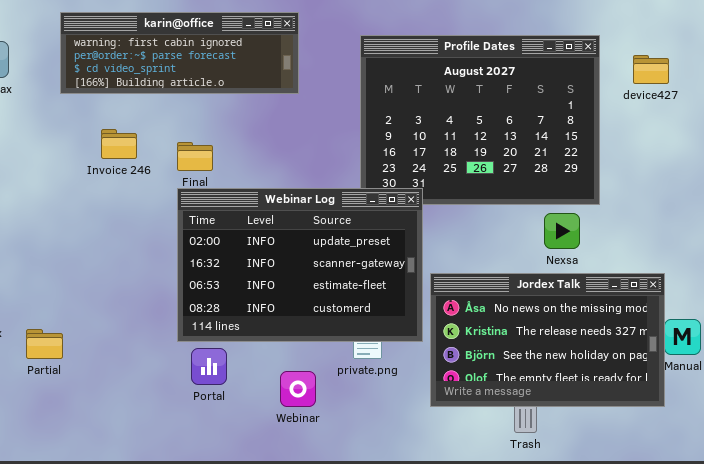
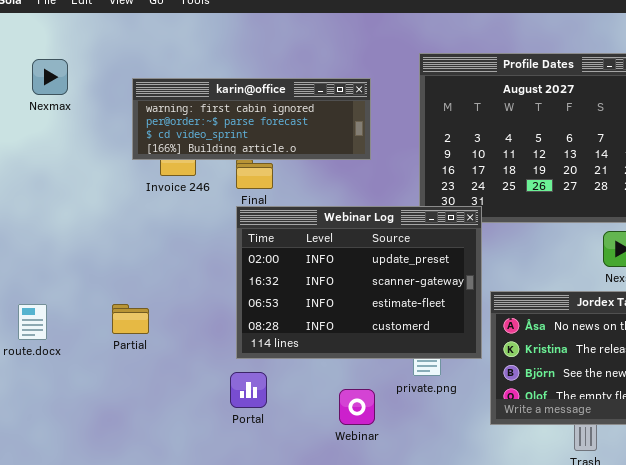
karin@office: [60,12,299,94] -> [132,78,371,160], moved
Partial: [26,329,63,359] -> [112,304,149,334], moved
Portal: [191,348,227,385] -> [230,372,267,408], moved

